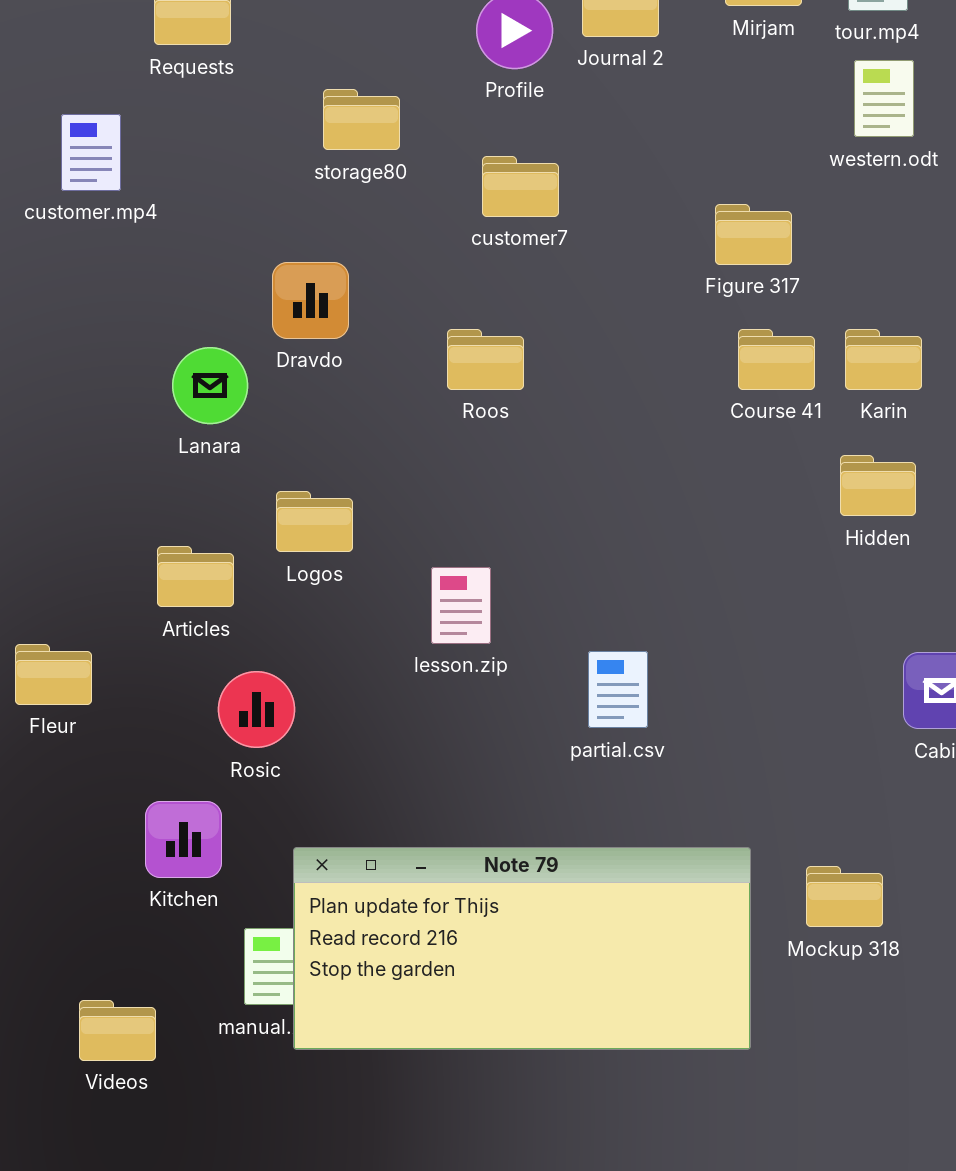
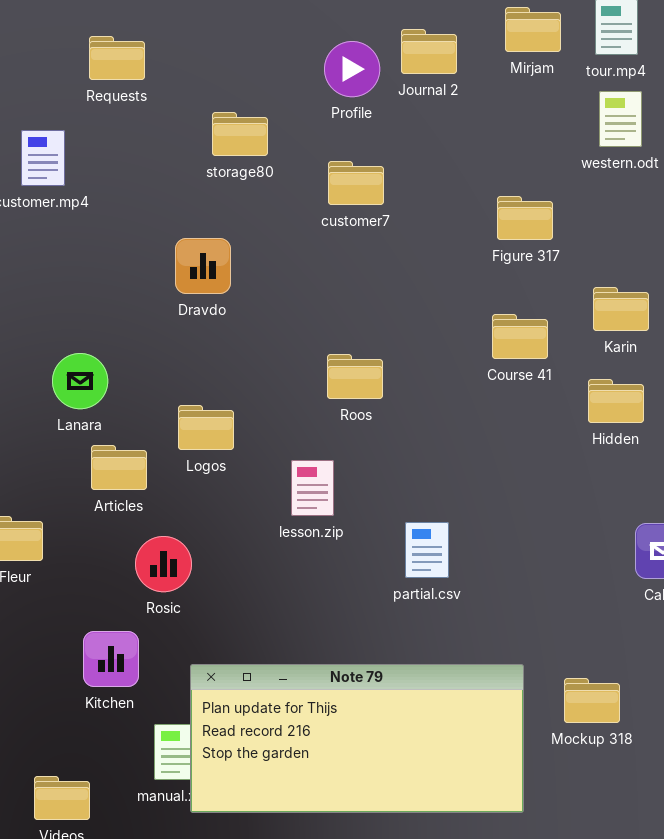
Roos: [447,329,524,390] -> [327,354,383,399], moved
Course 41: [738,329,815,390] -> [492,314,548,359], moved
Lanara: [172,347,248,424] -> [52,353,108,409], moved

